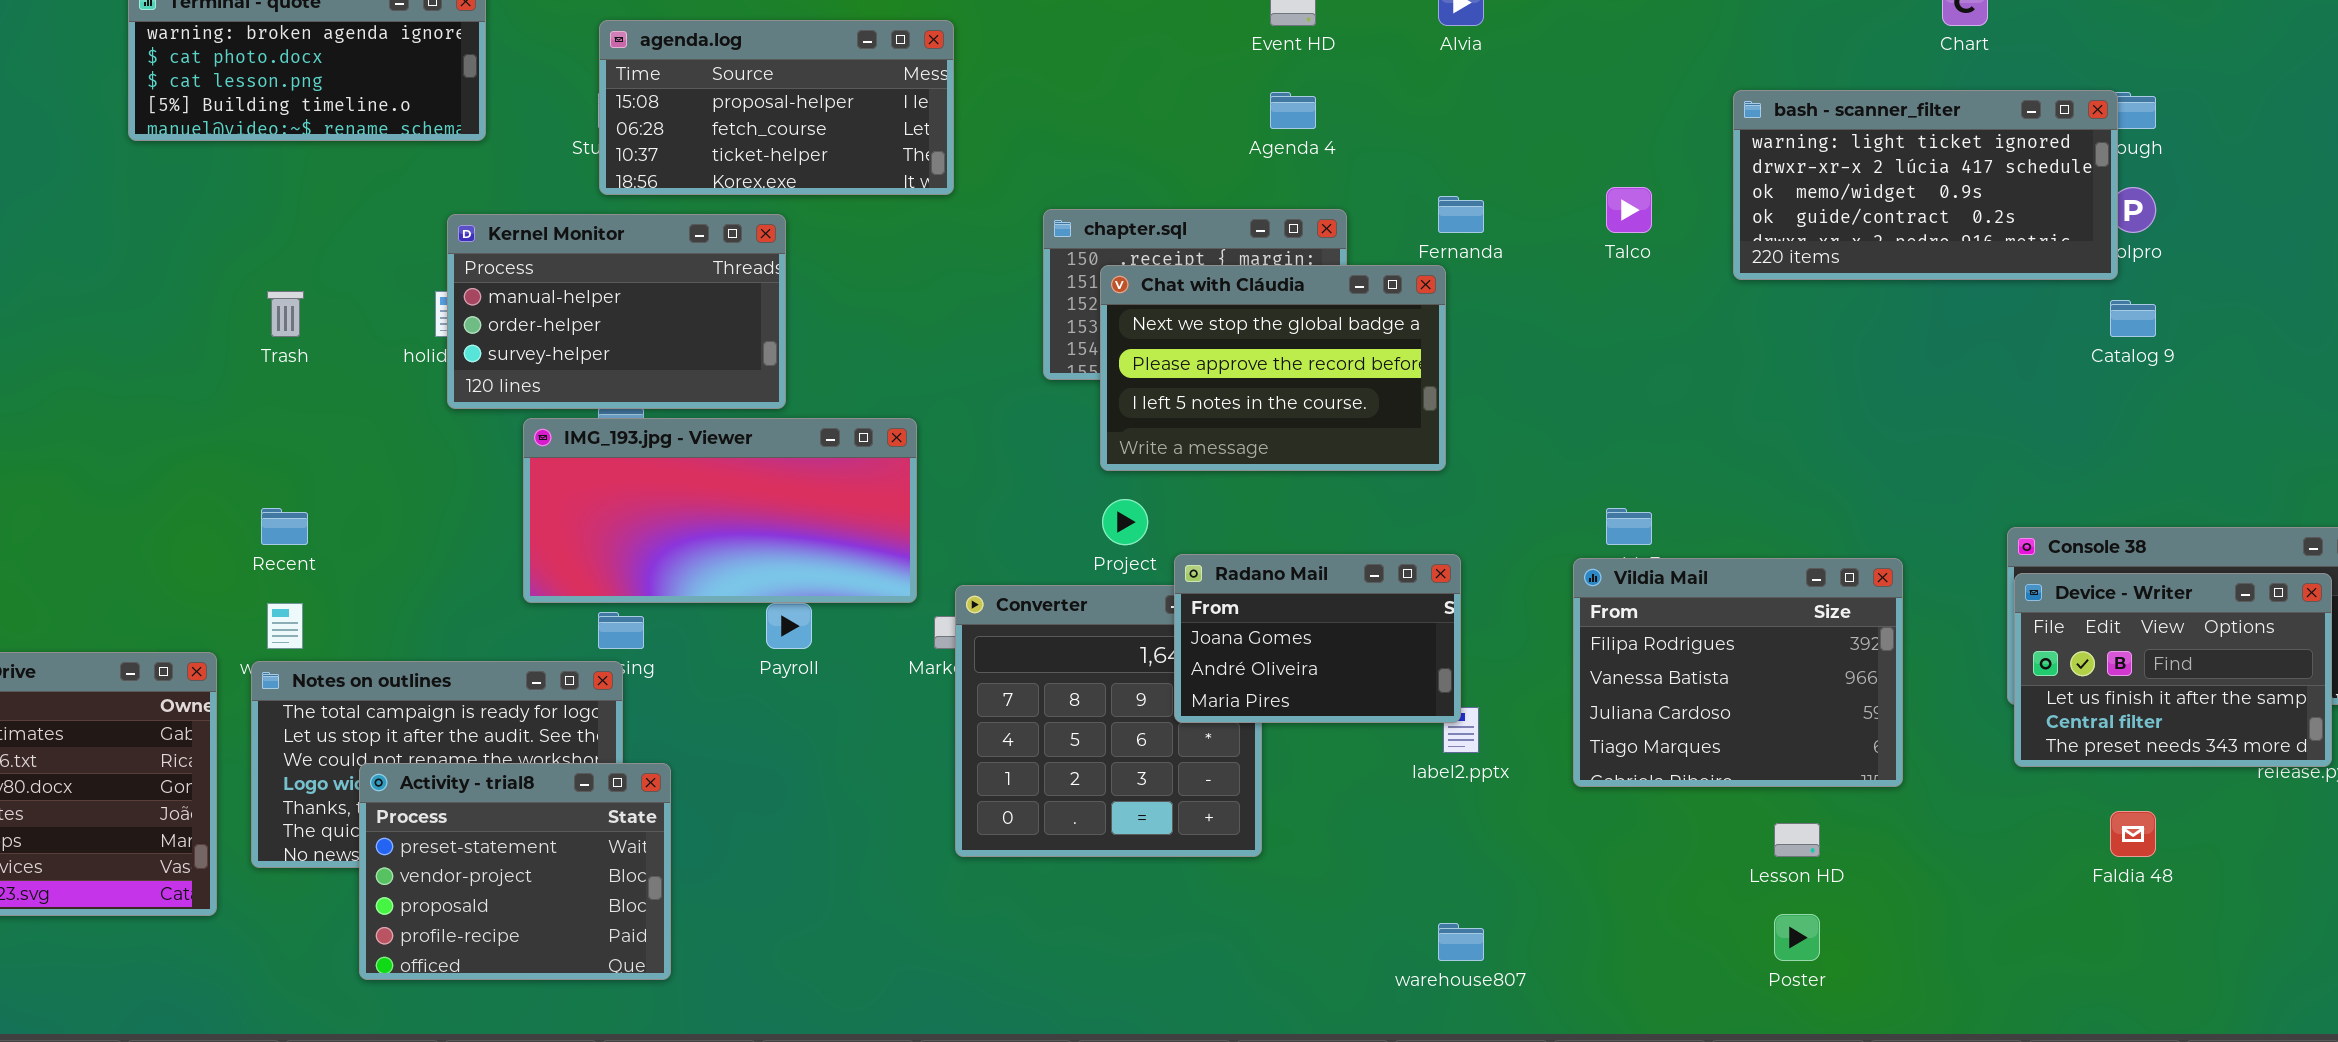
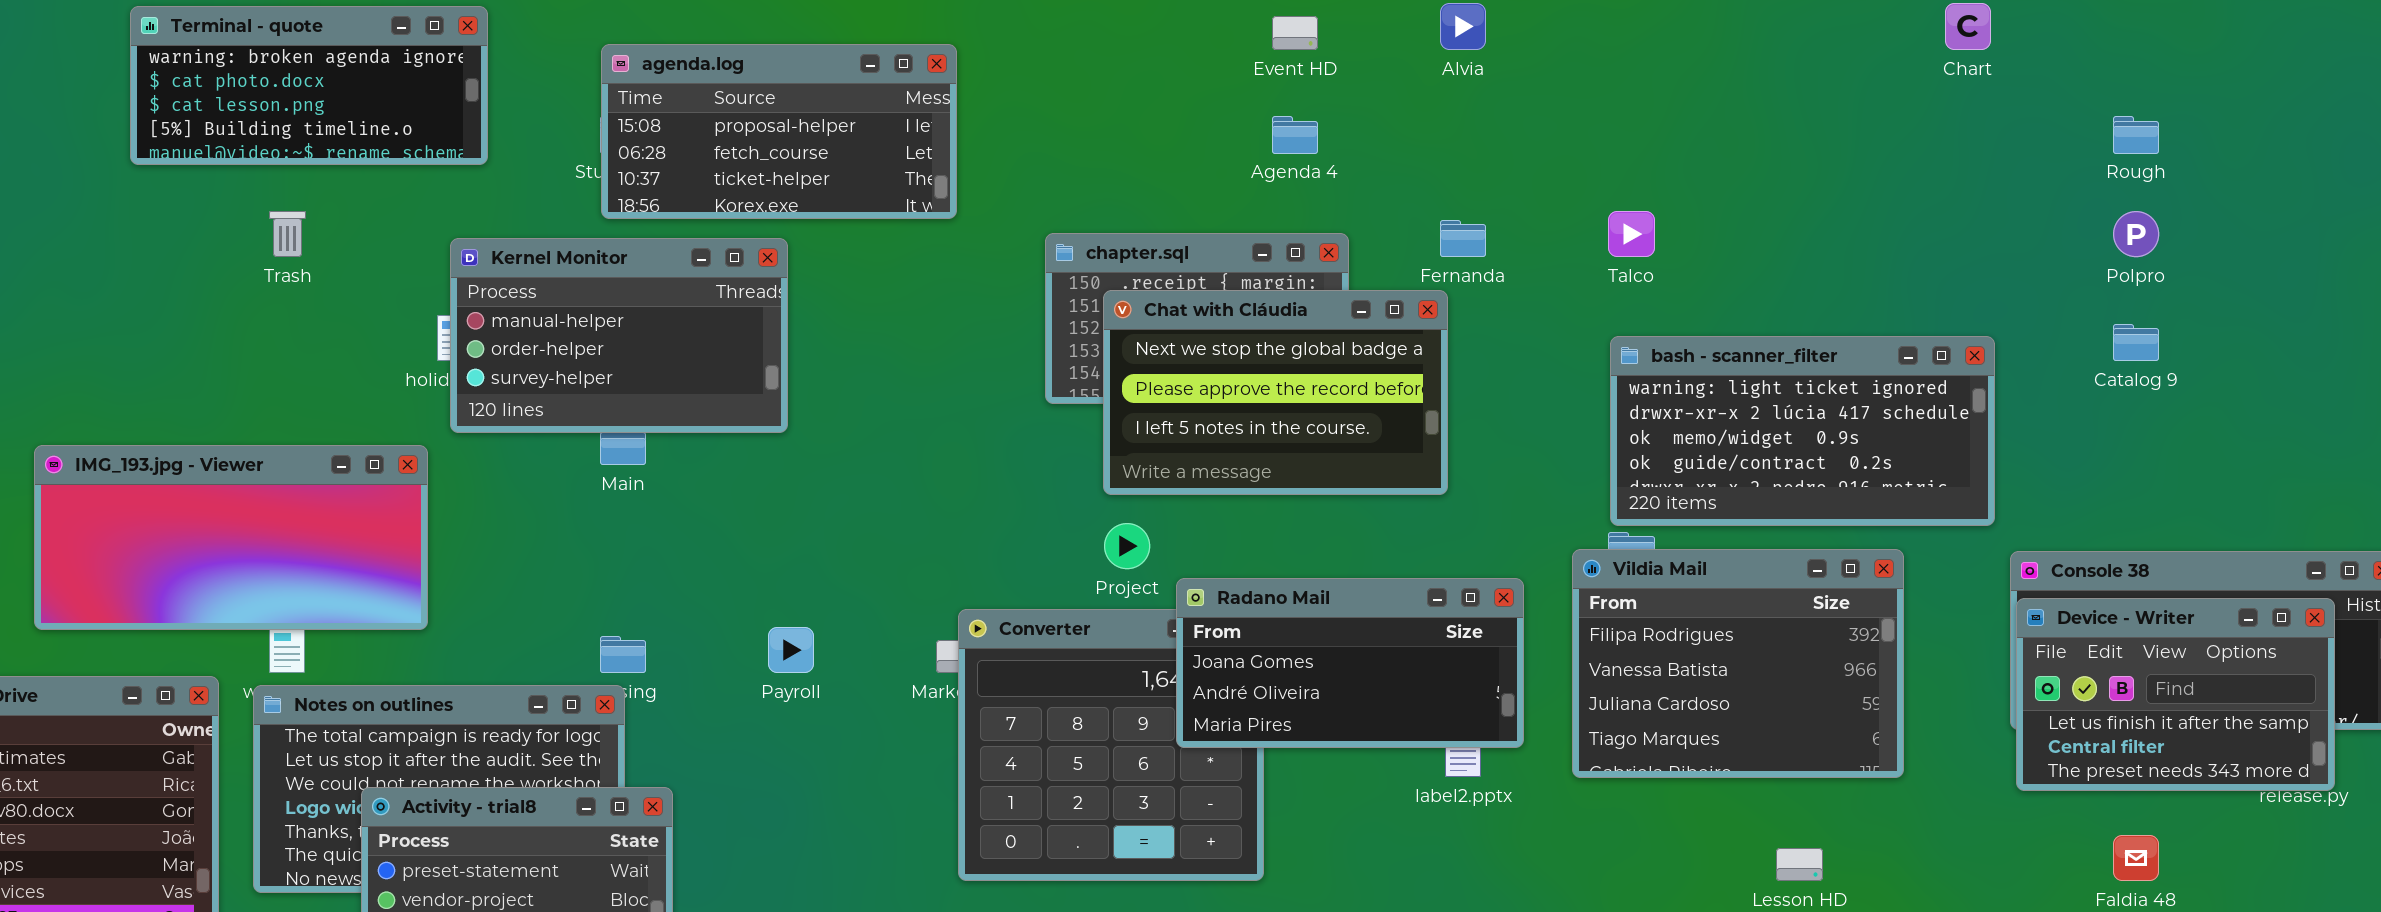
bash - scanner_filter: [1733,90,2118,280] -> [1610,336,1995,526], moved
Trash: [267,291,304,337] -> [269,211,306,257], moved
IMG_193.jpg - Viewer: [523,418,917,603] -> [34,445,428,630], moved
Radano Mail: [1174,554,1461,723] -> [1176,578,1524,748], resized
Vildia Mail: [1573,558,1903,787] -> [1572,549,1904,778], moved

